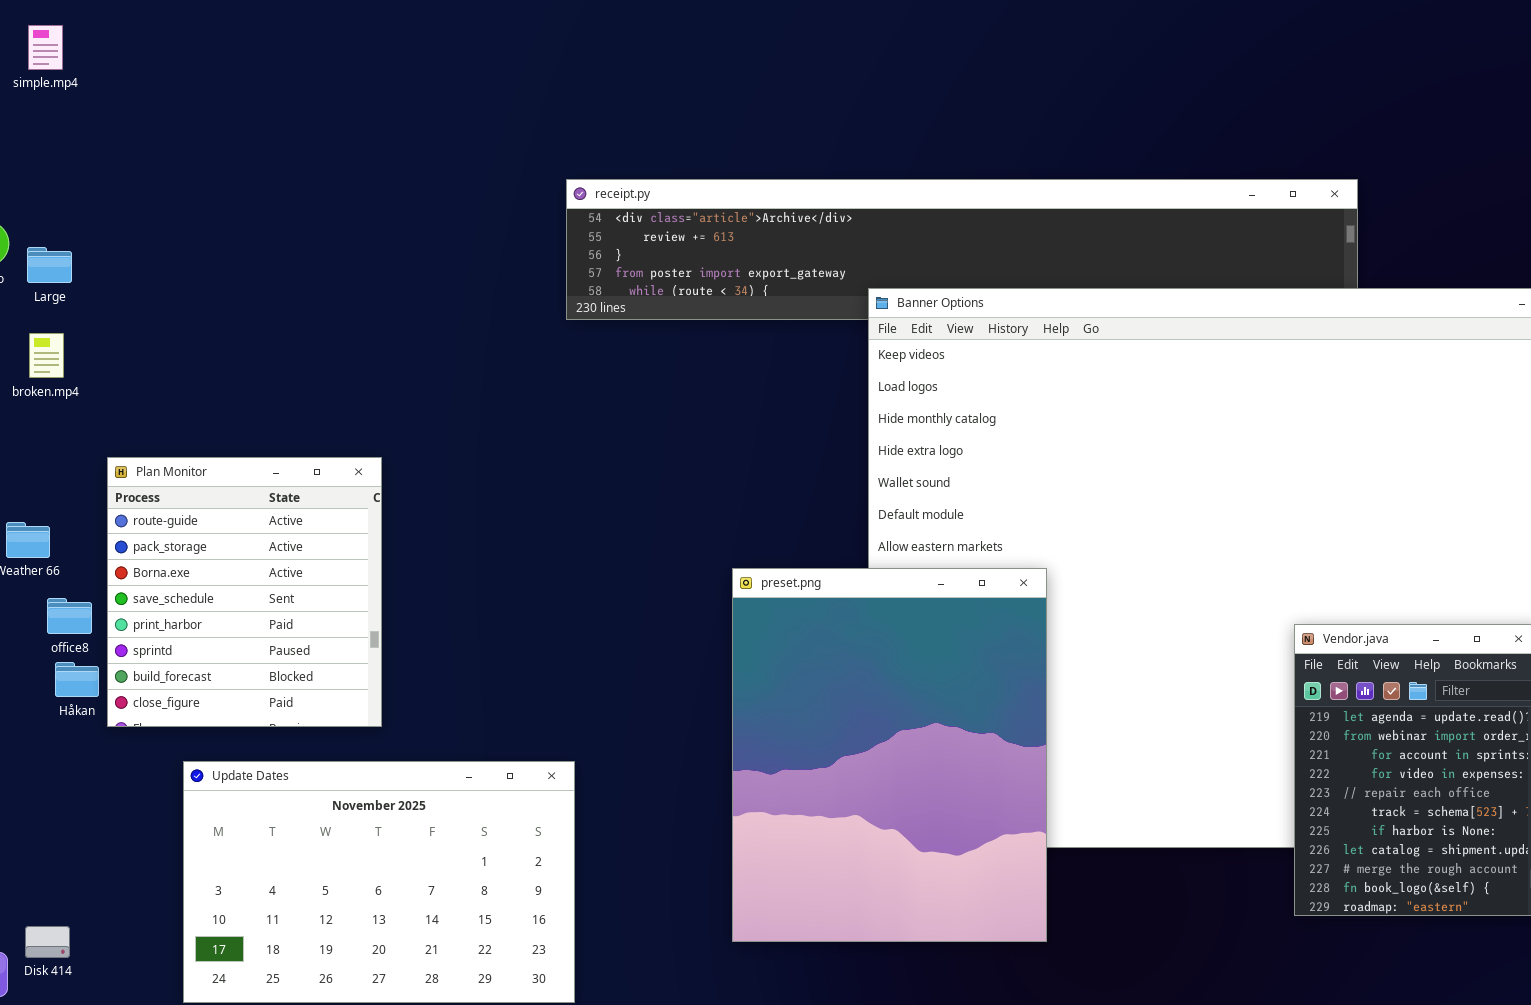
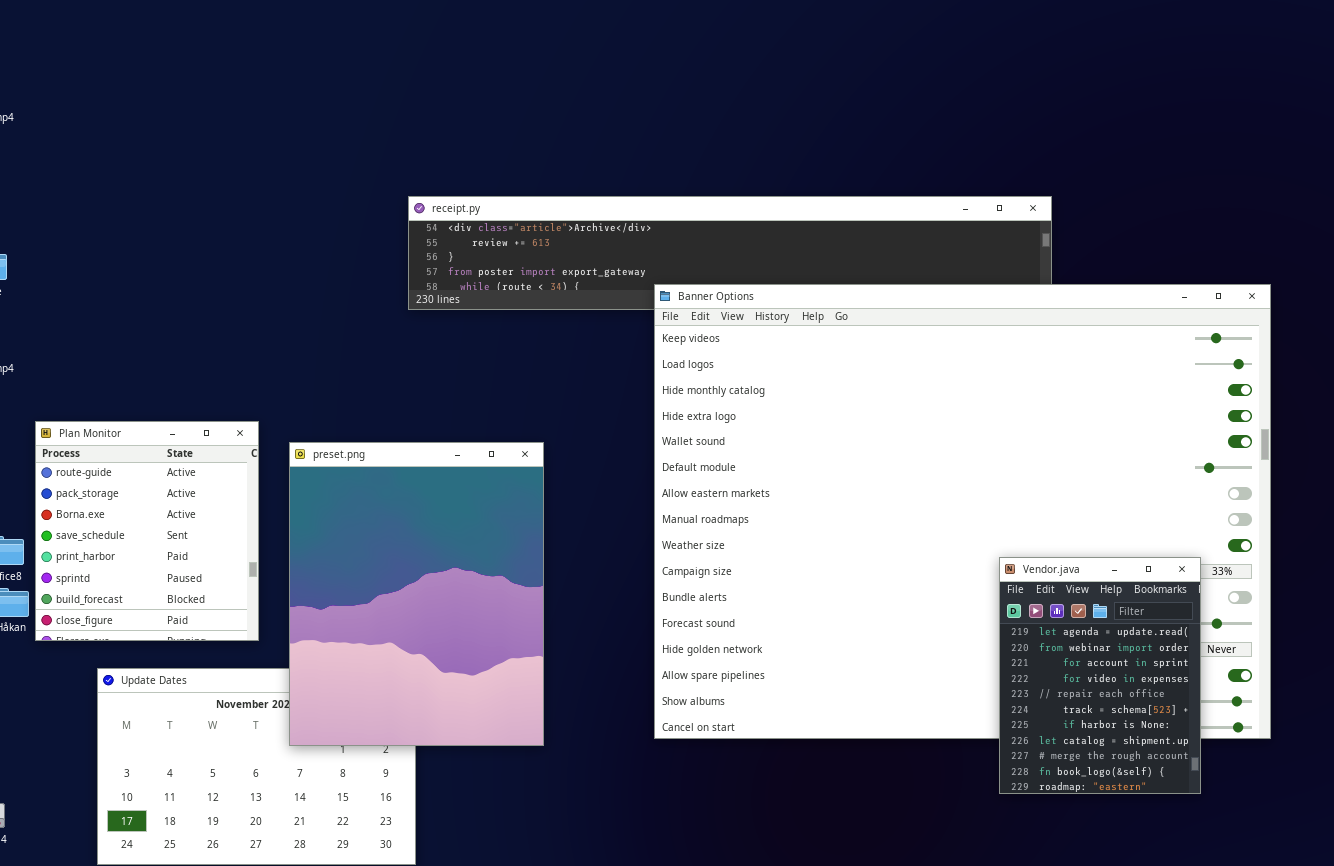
preset.png: [732,568,1047,942] -> [289,442,544,746], moved

